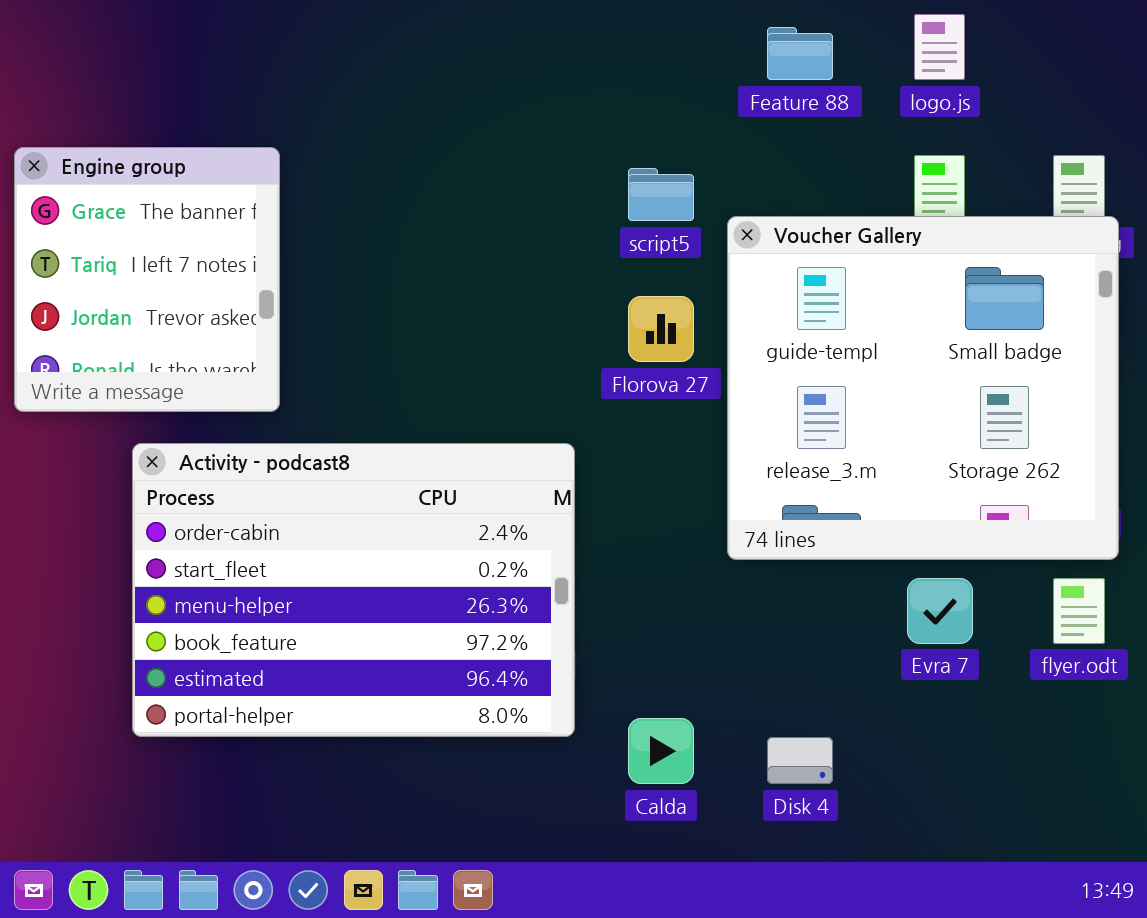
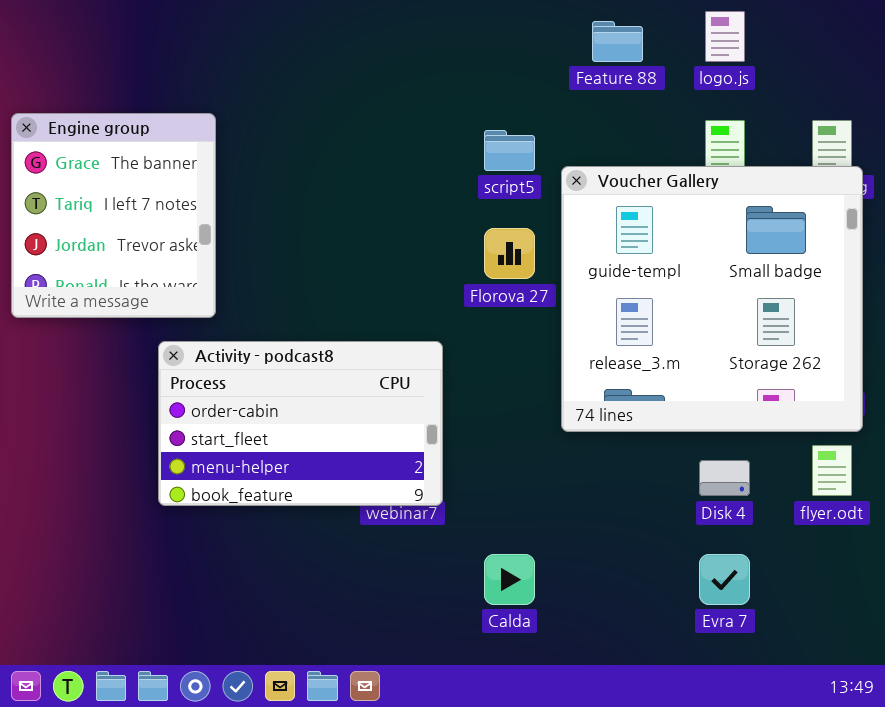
Activity - podcast8: [132,443,575,737] -> [158,341,443,506], resized
Evra 7: [907,578,973,644] -> [699,554,750,605], moved
Disk 4: [767,737,833,784] -> [699,460,750,496], moved

